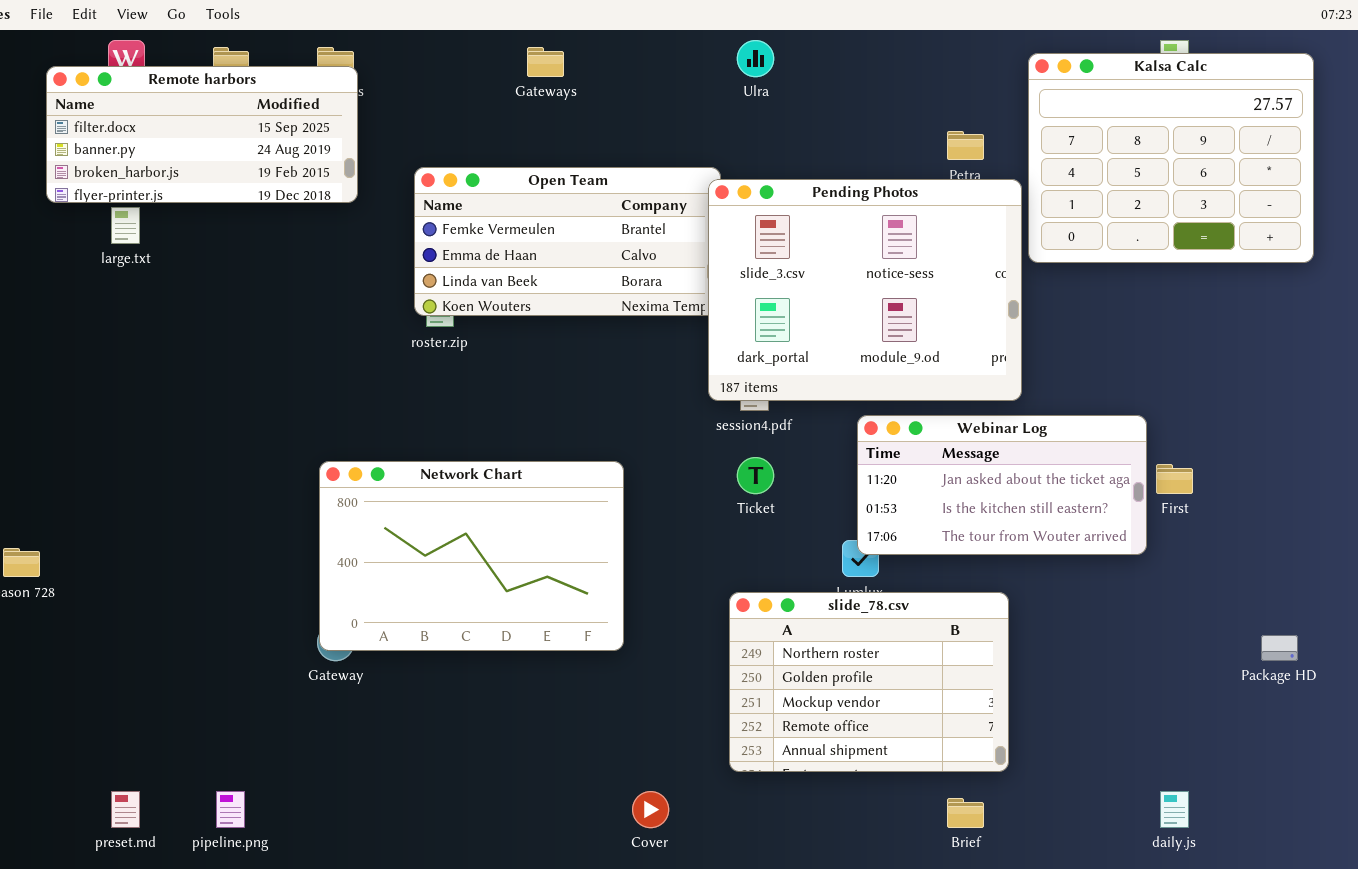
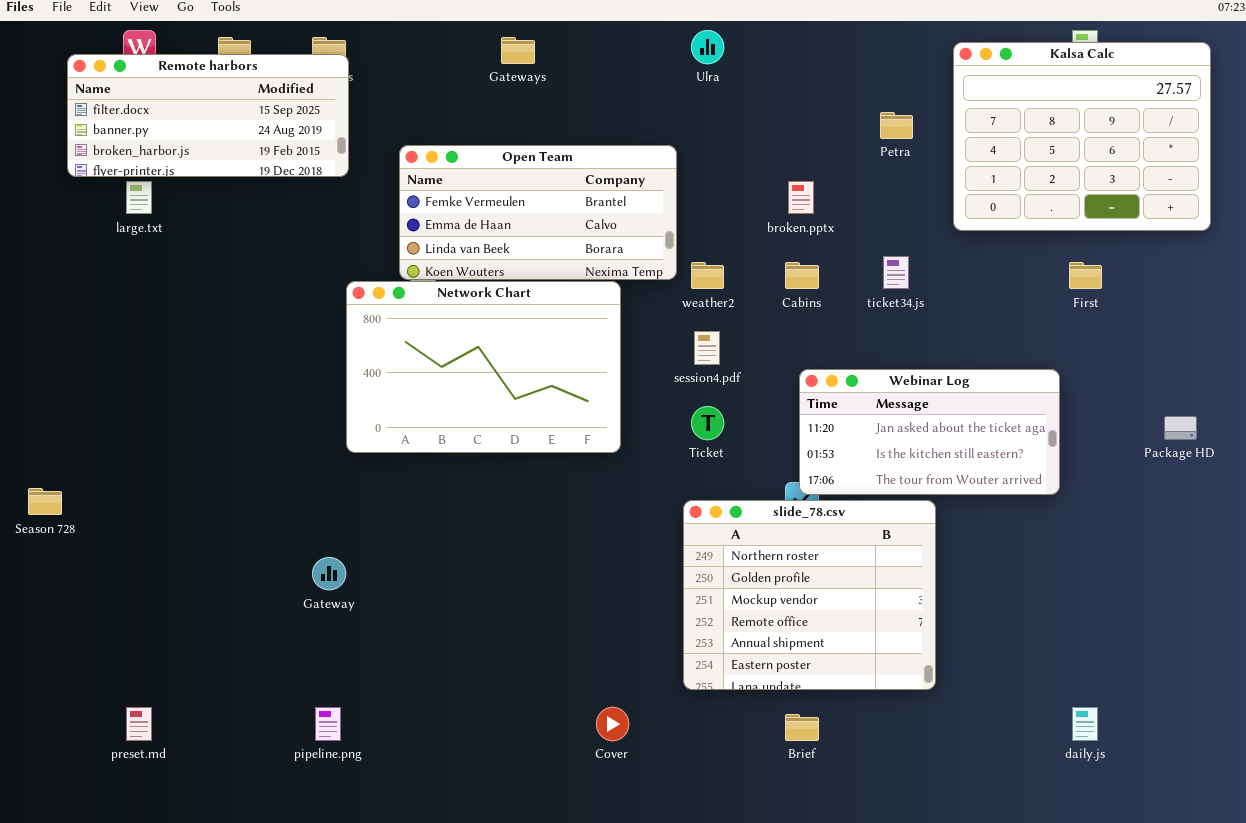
Pending Photos: [708,179,1022,401] -> none, closed
Network Chart: [319,461,624,651] -> [346,281,621,453], moved
First: [1156,464,1193,494] -> [1069,262,1102,289], moved
slide_78.csv: [729,592,1009,772] -> [683,500,936,690], resized
Package HD: [1261,635,1298,661] -> [1164,416,1197,440], moved
pipeline.png: [216,791,245,828] -> [315,707,341,741], moved
Brief: [947,798,984,828] -> [785,714,819,741], moved

